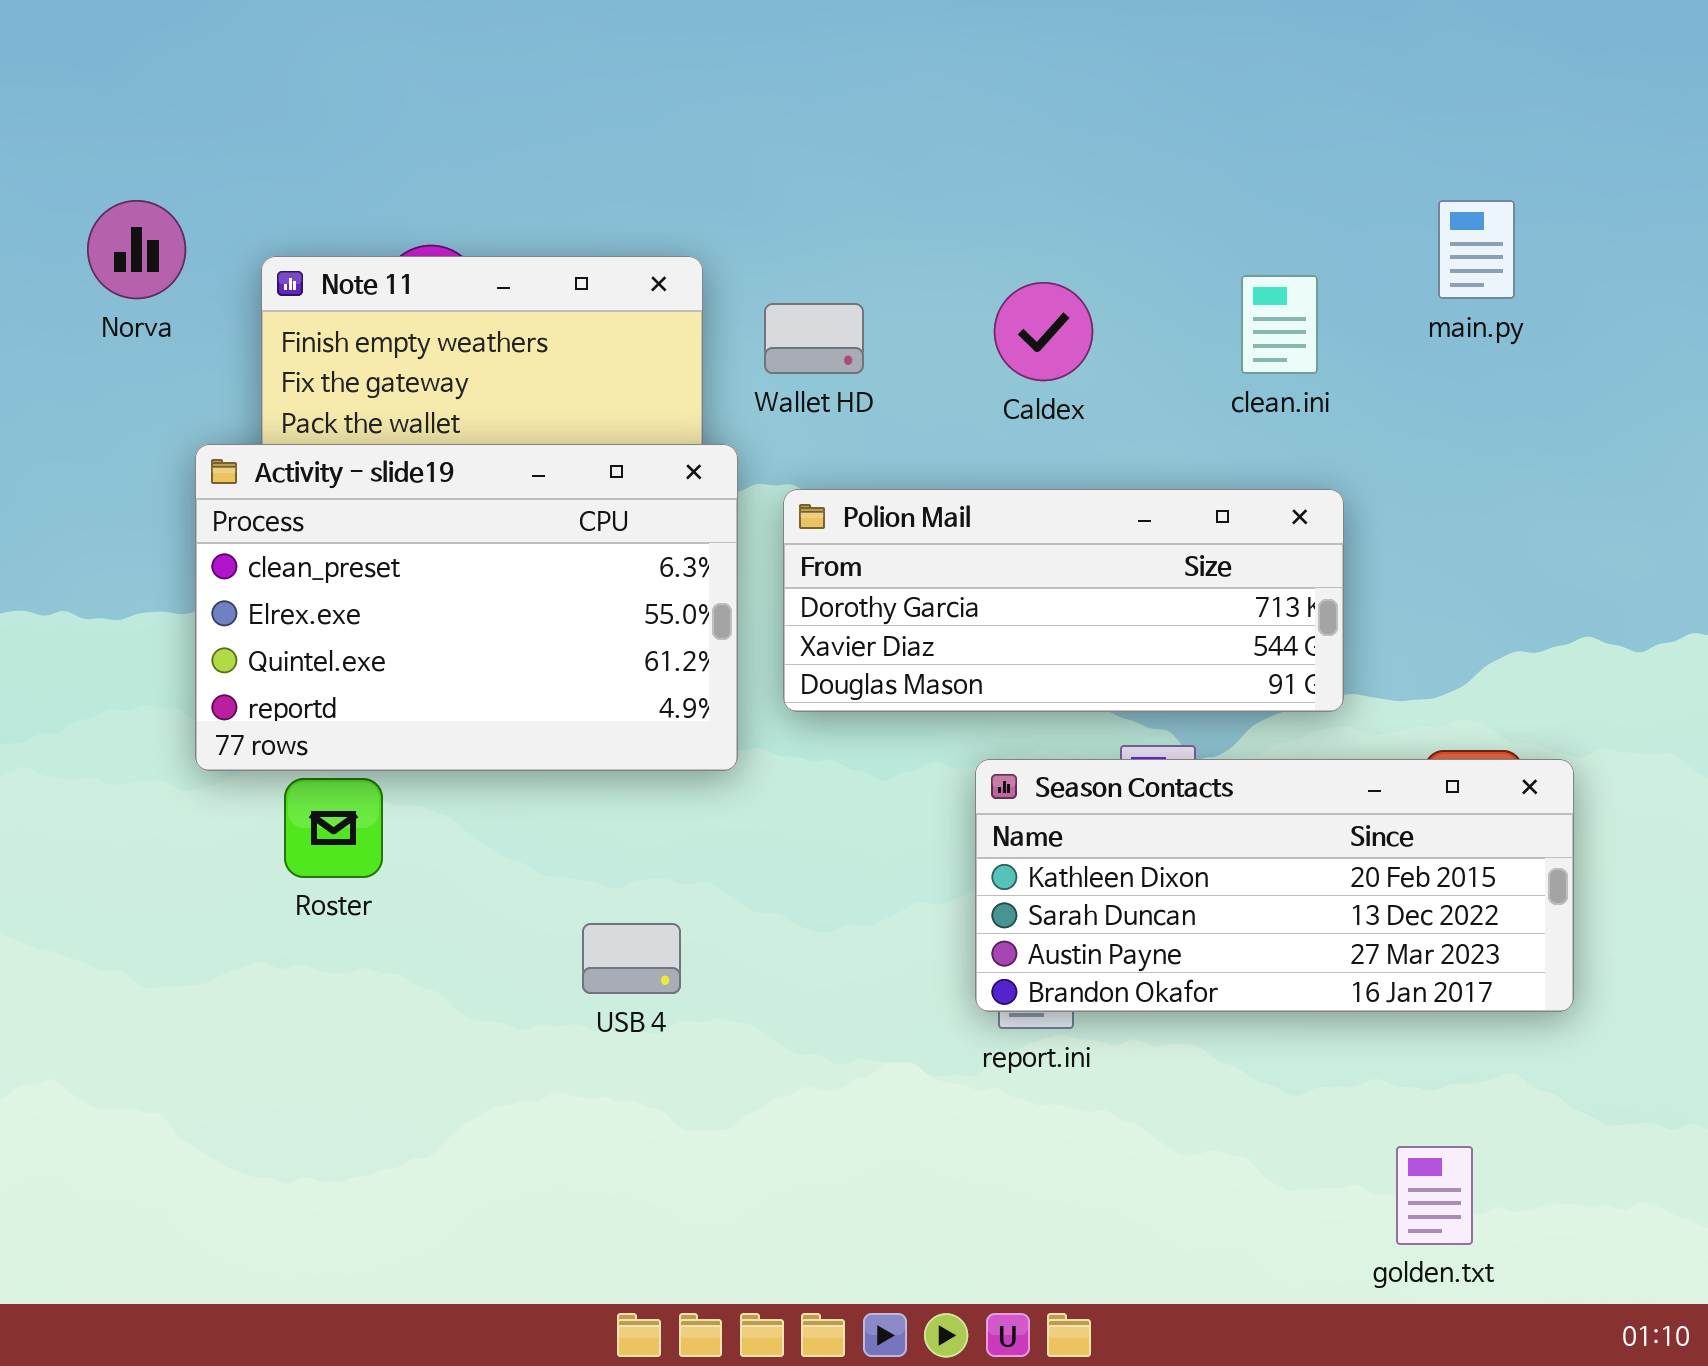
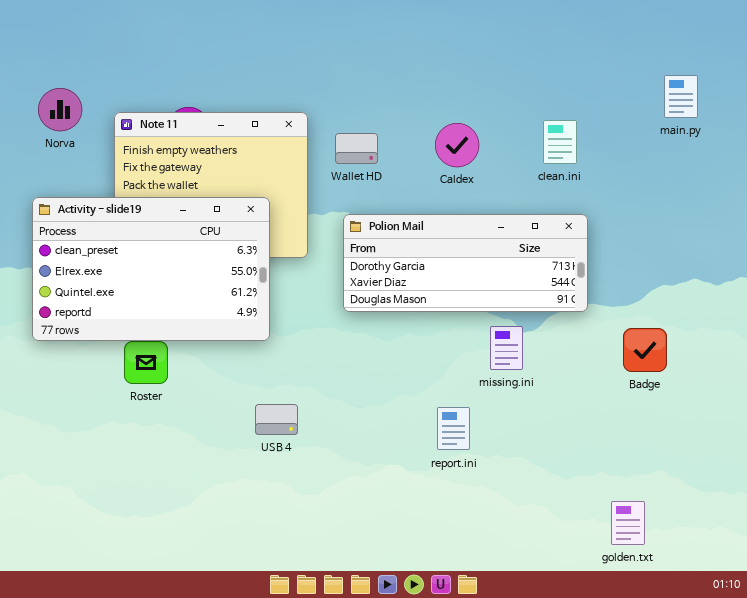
main.py: [1438,200,1515,299] -> [664,75,698,118], moved
Activity - slide19: [195,444,738,771] -> [32,197,270,341], moved
Season Contacts: [975,759,1574,1012] -> none, closed

